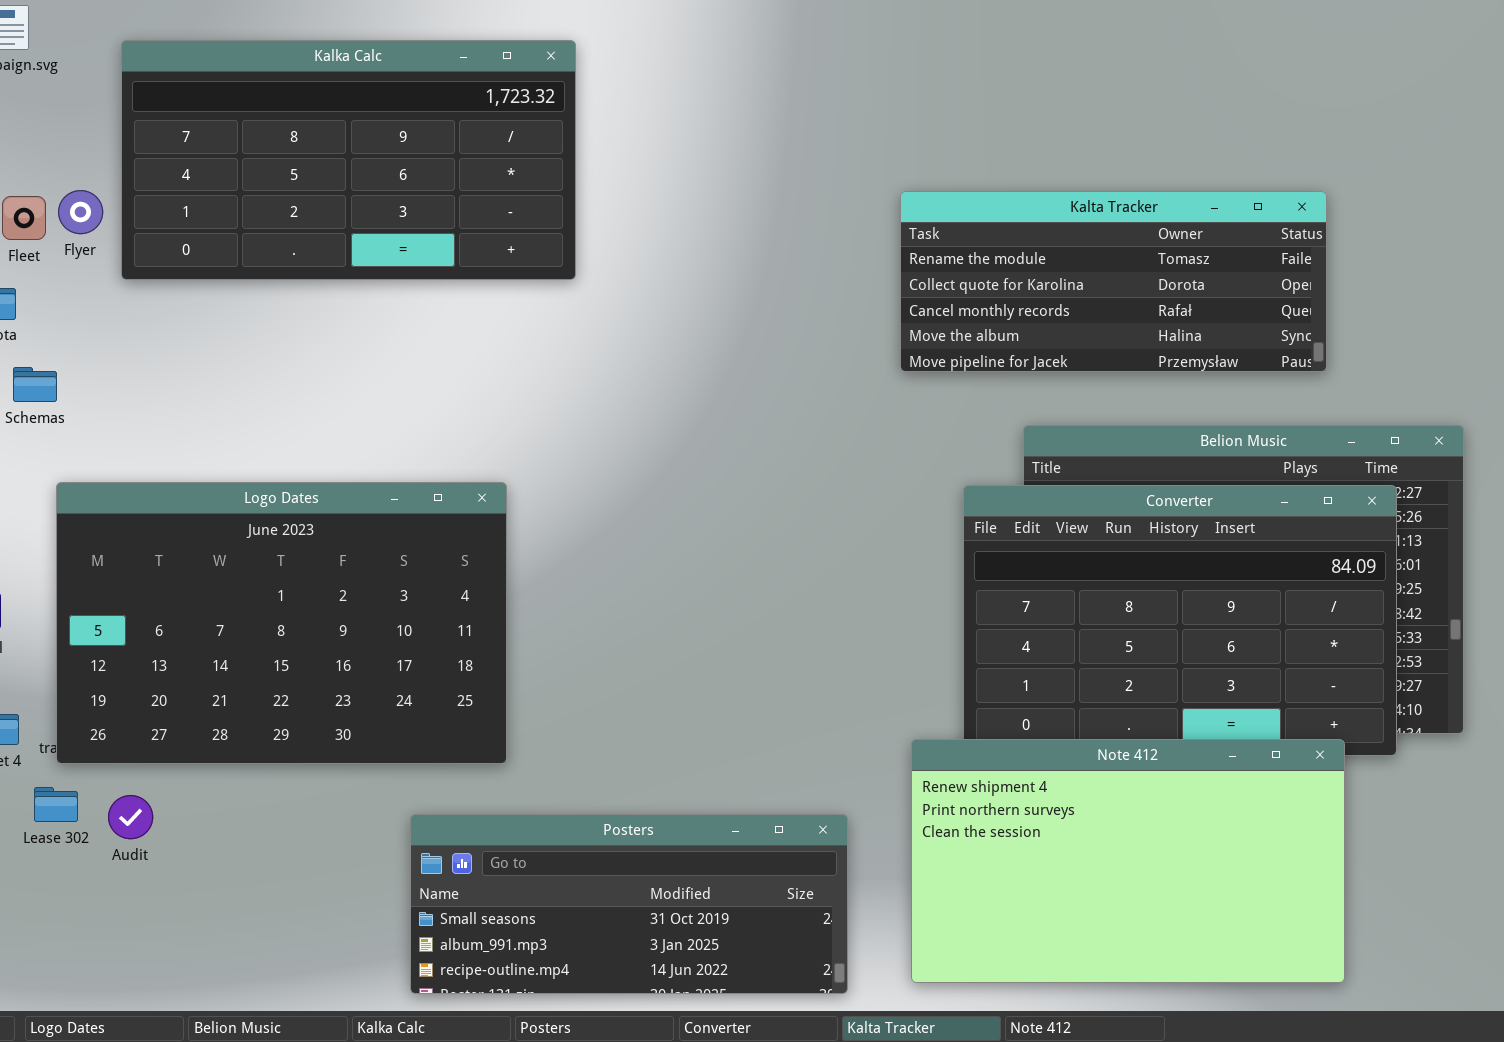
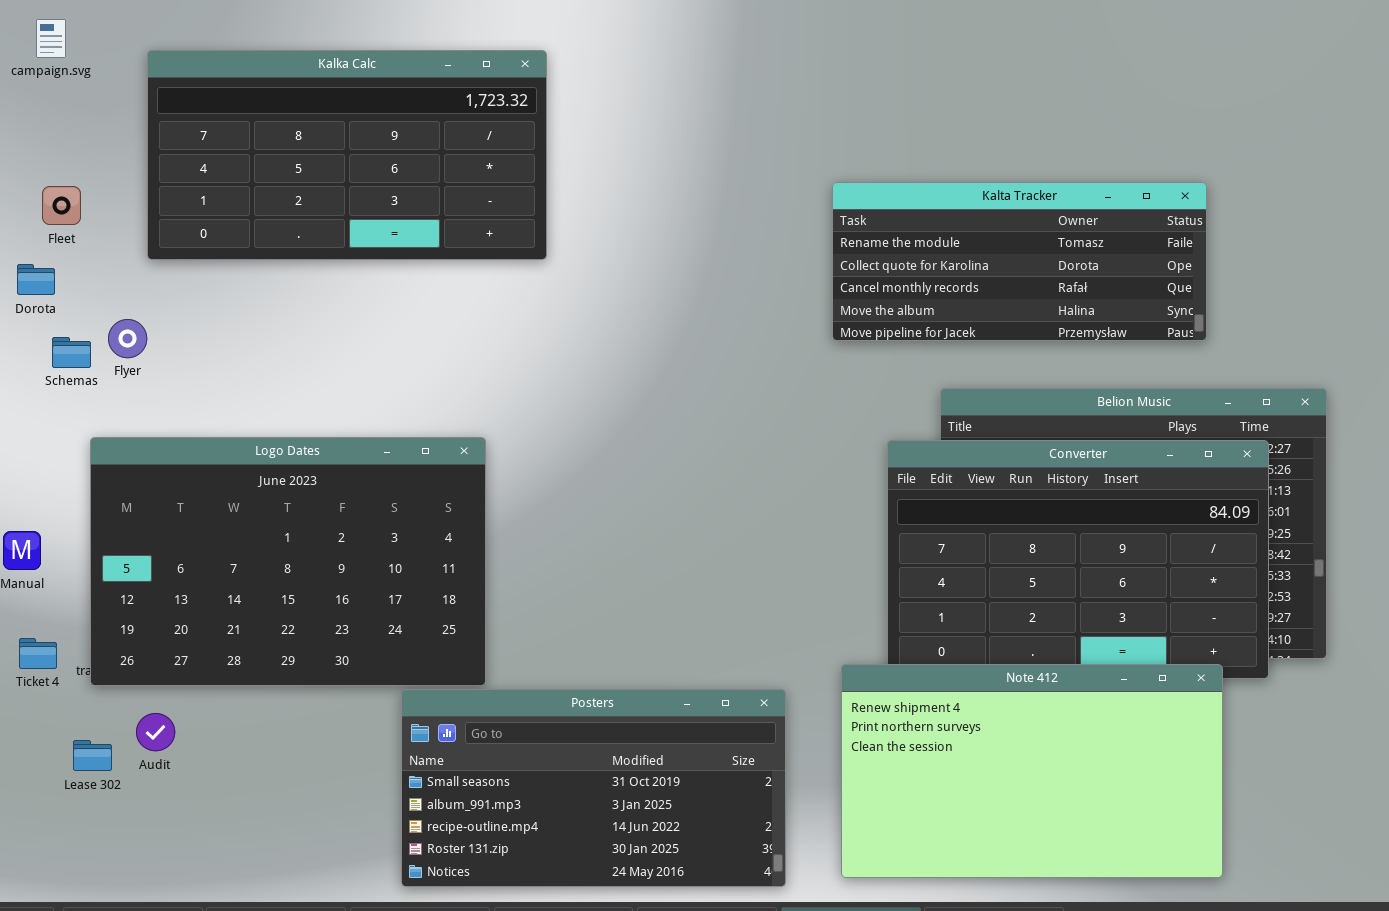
Flyer: [58,190,103,234] -> [108,319,147,358], moved
Lease 302: [34,787,78,822] -> [73,740,112,771], moved
Posters: [410,814,848,994] -> [401,689,786,887], resized

